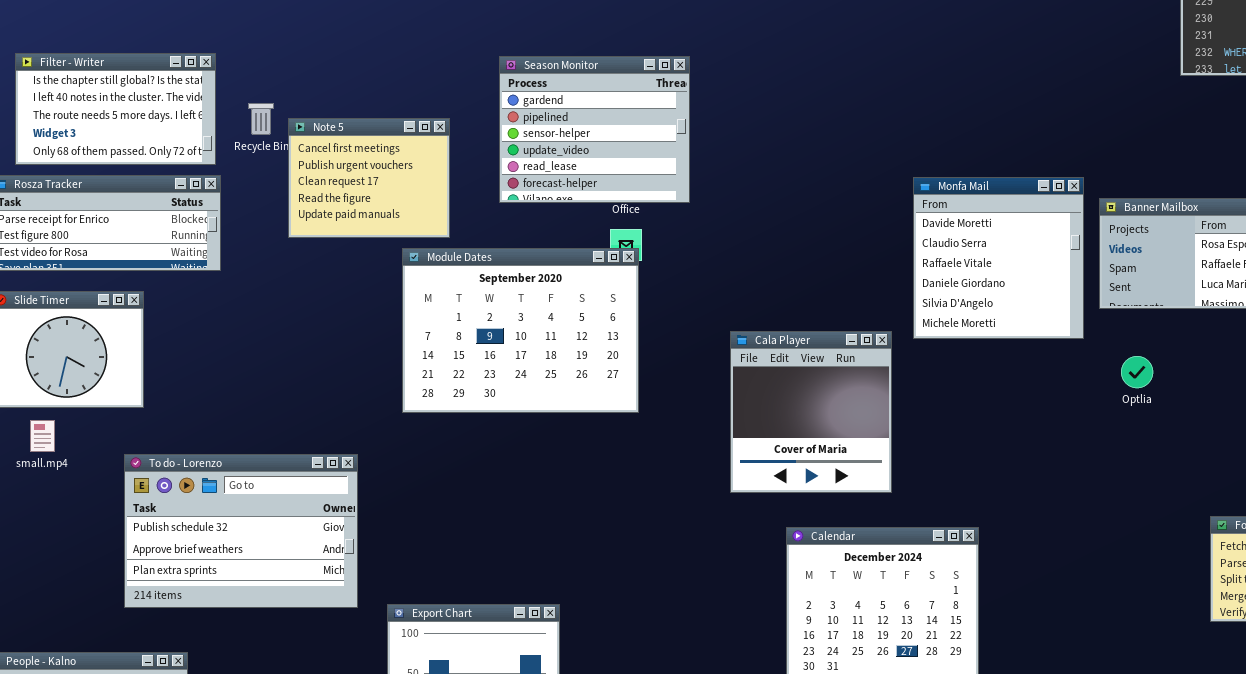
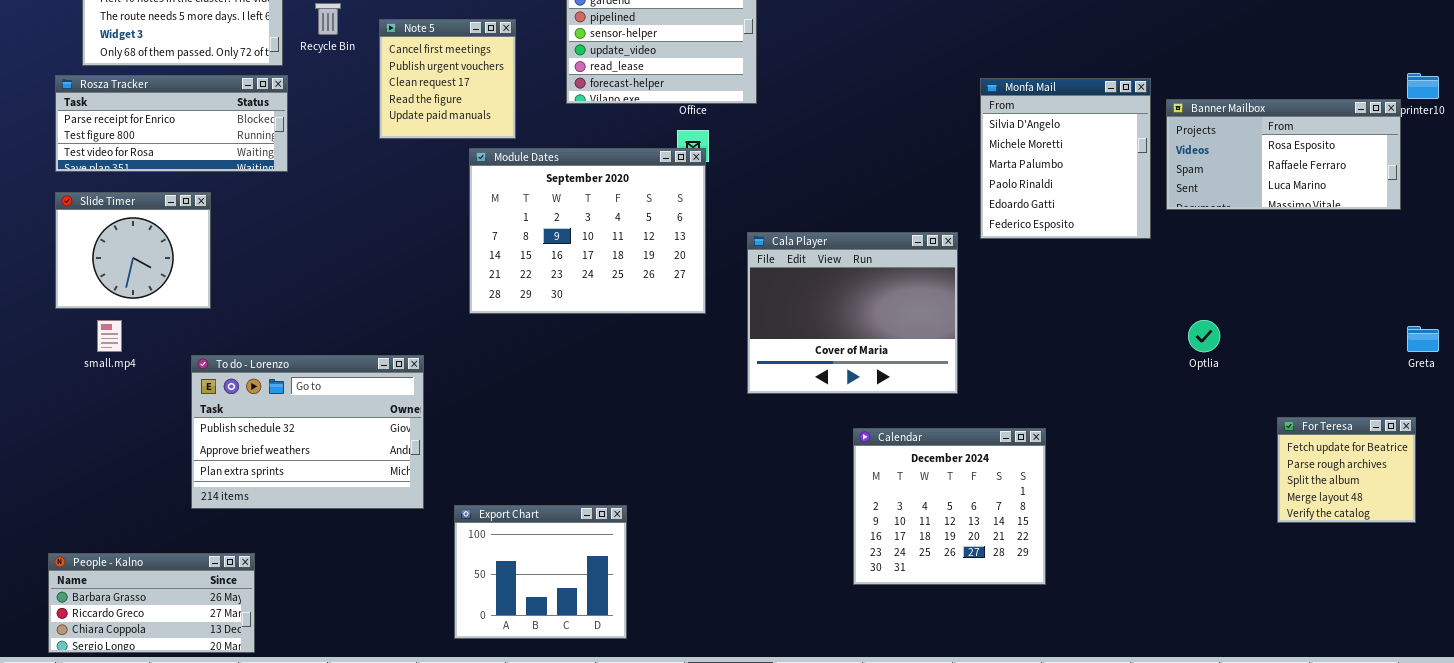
Note 5: [288,118,450,238] -> [379,19,516,139], resized
Monfa Mail: [913,177,1084,339] -> [980,78,1151,239], scrolled down 4 rows
Cala Player: [730,331,892,493] -> [747,232,958,394], resized
Optlia: [1121,356,1153,388] -> [1188,320,1220,352], moved

